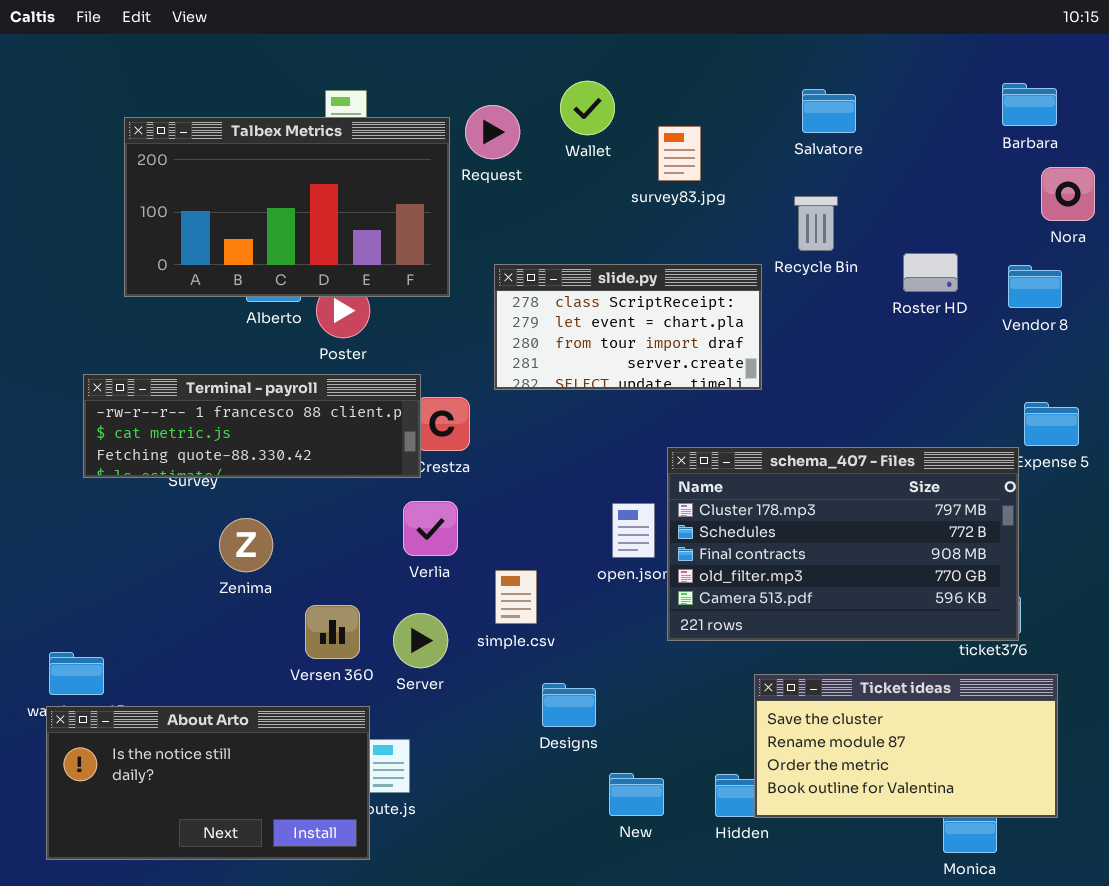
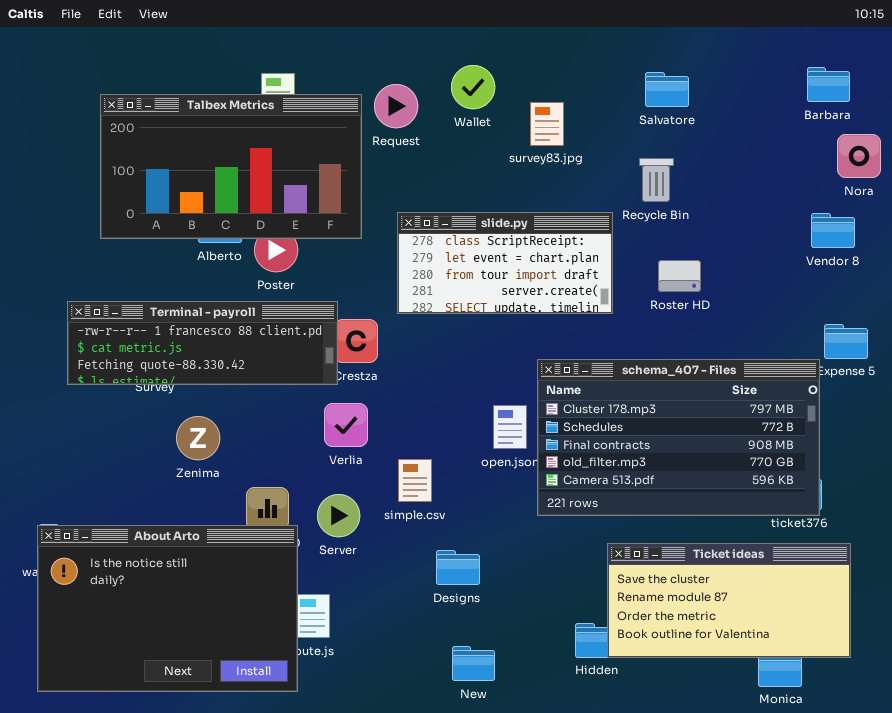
Roster HD: [903,253,958,292] -> [658,260,701,292], moved
About Arto: [46,706,370,860] -> [37,525,298,692], resized
New: [609,773,664,816] -> [452,646,495,681], moved

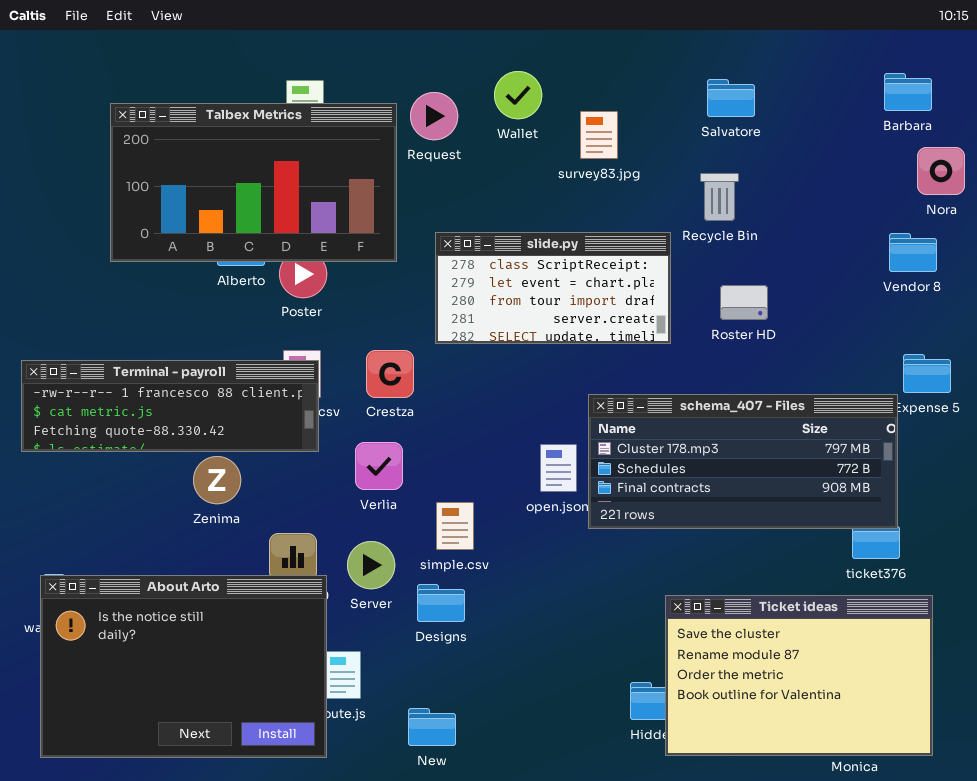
Terminal - payroll: [67,301,338,385] -> [21,360,319,452], moved
schema_407 - Files: [537,359,820,516] -> [588,394,898,529], resized
Ticket ideas: [607,543,851,658] -> [665,595,933,756], resized
Designs: [436,550,480,585] -> [417,584,465,622], moved
New: [452,646,495,681] -> [408,708,456,746], moved

